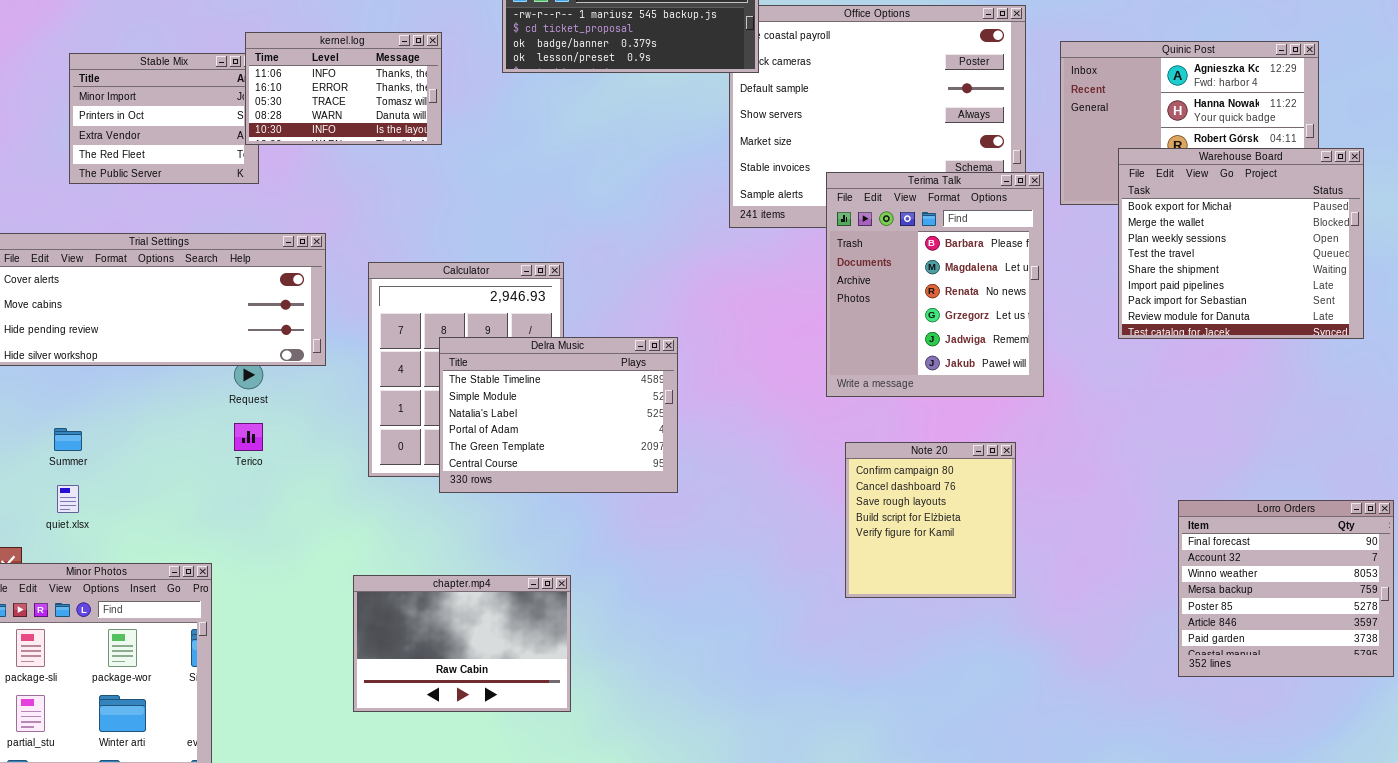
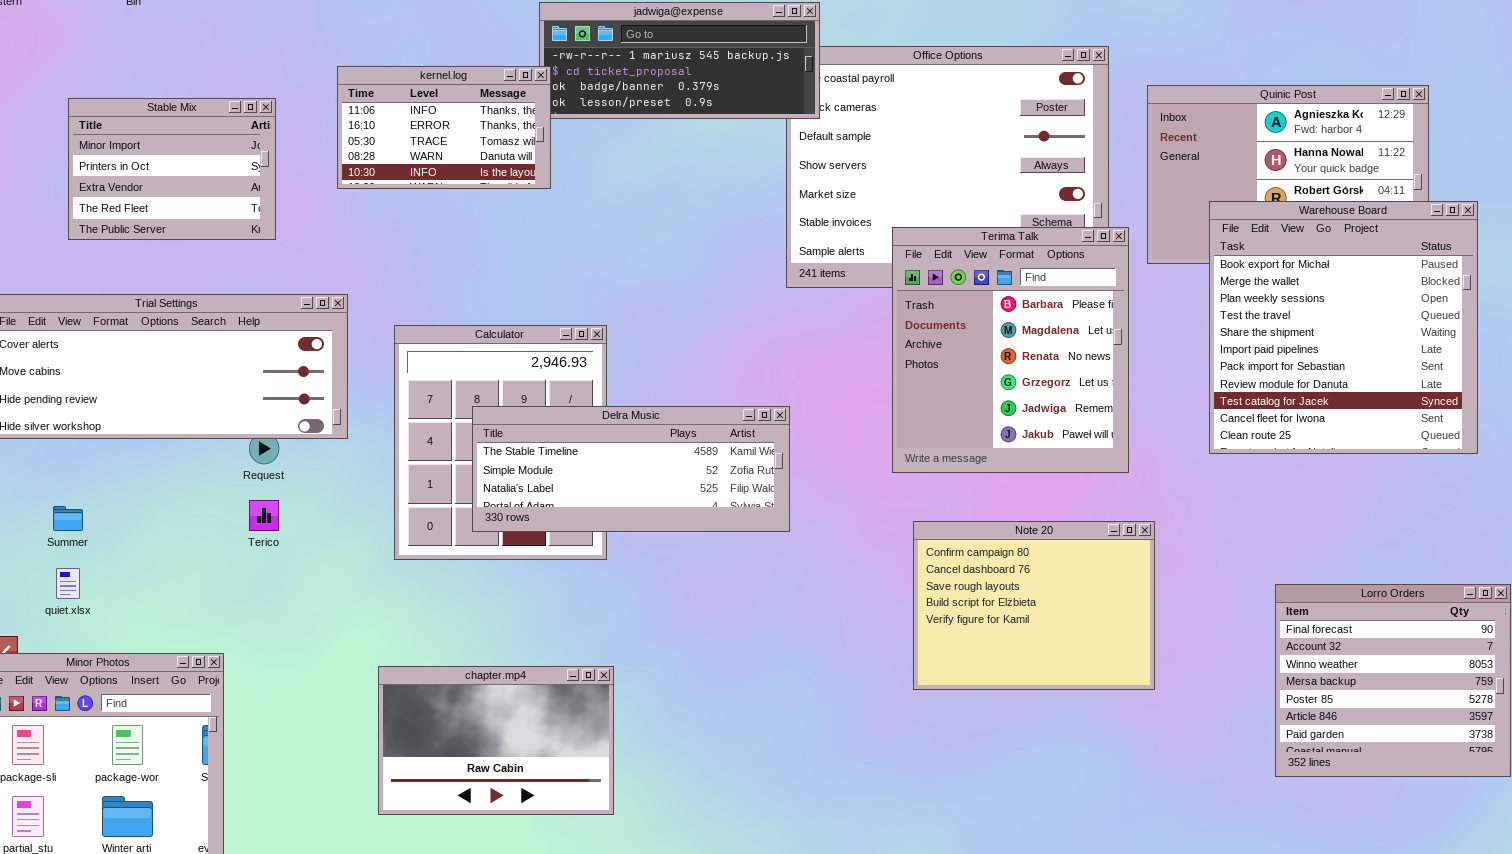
kernel.log: [245,32,442,145] -> [337,66,551,189], moved
Warehouse Board: [1118,148,1364,339] -> [1209,201,1478,454], resized
Delra Music: [439,337,678,493] -> [472,406,790,532], resized
Note 20: [845,442,1016,598] -> [913,521,1155,690], resized

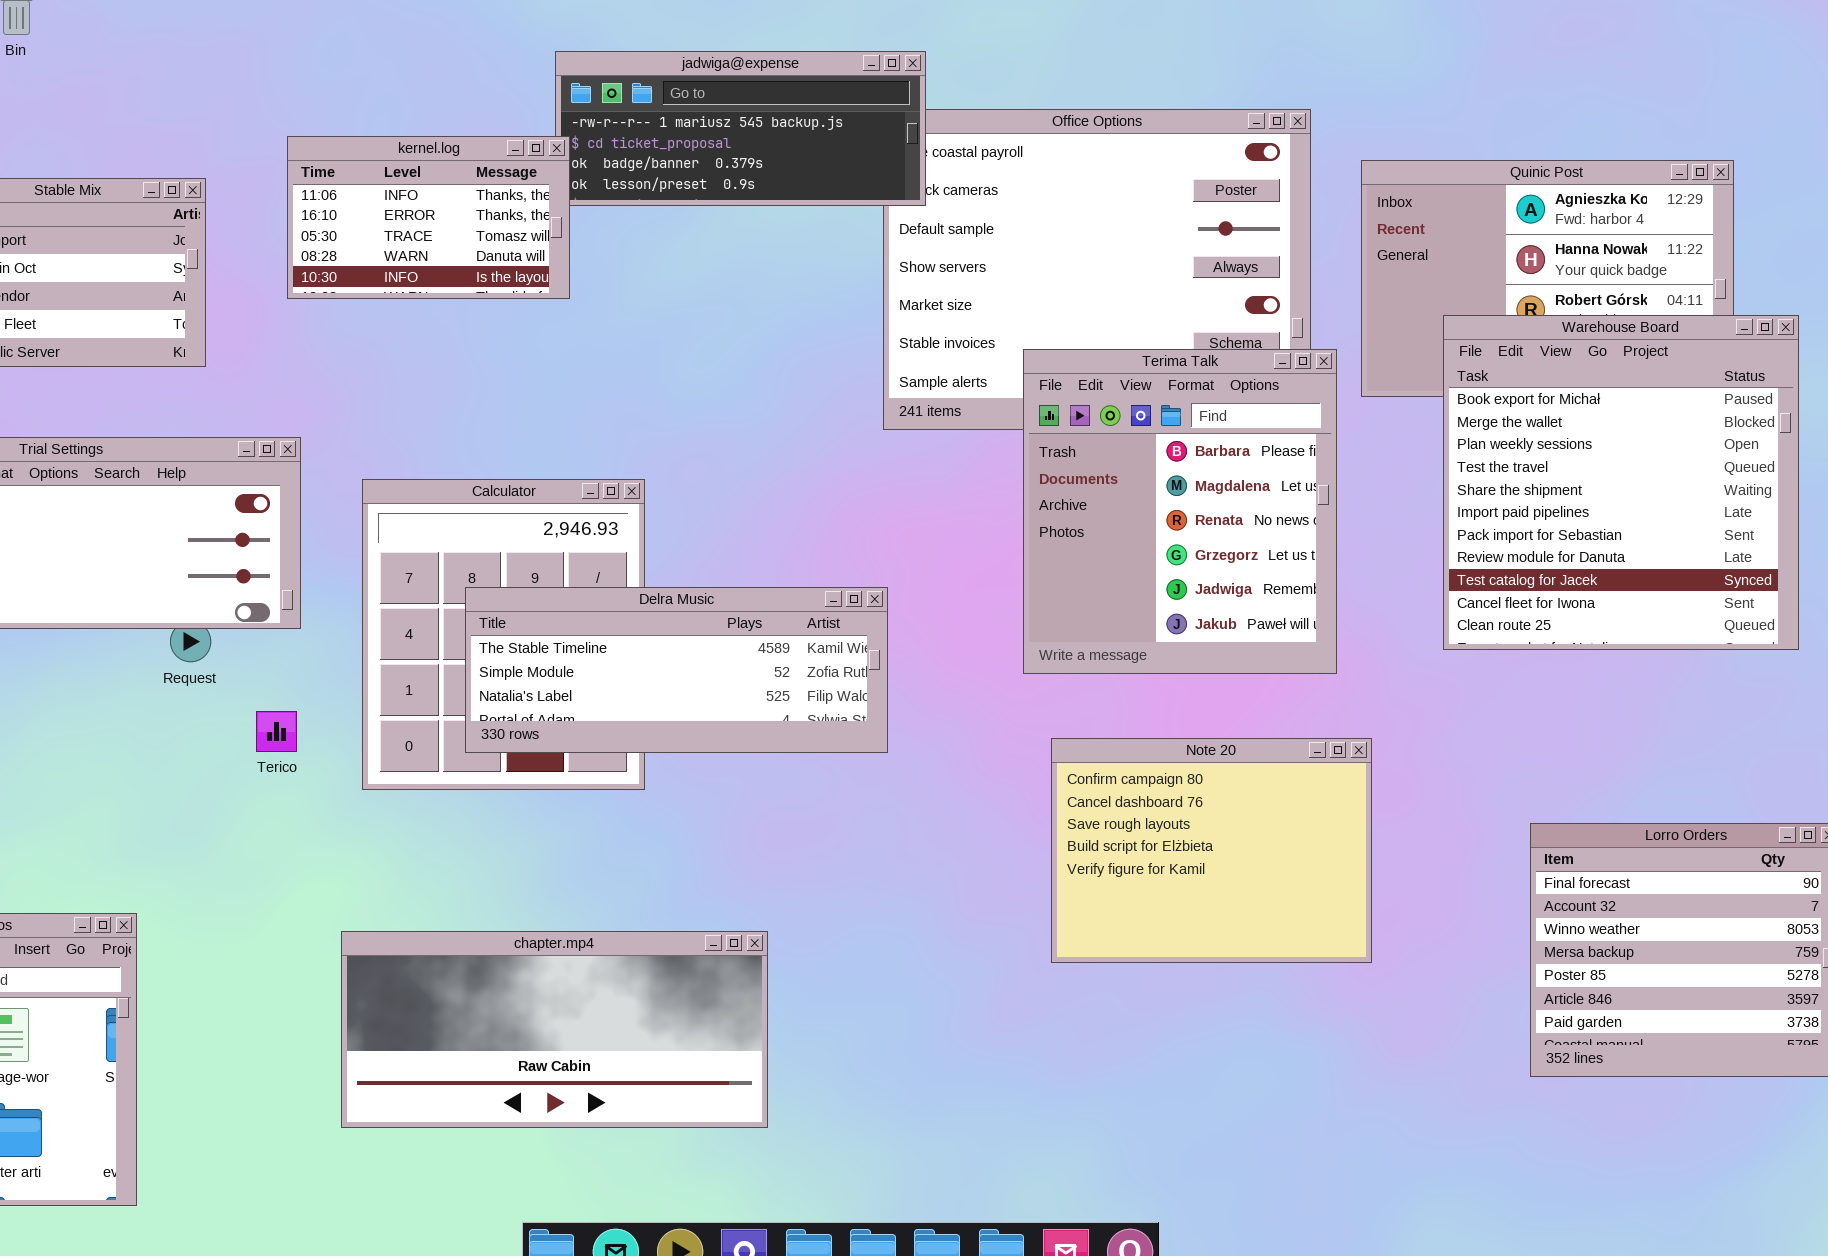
Terico: [249,500,279,531] -> [256,711,297,752], moved
chapter.mp4: [378,666,614,815] -> [341,931,768,1128], resized

